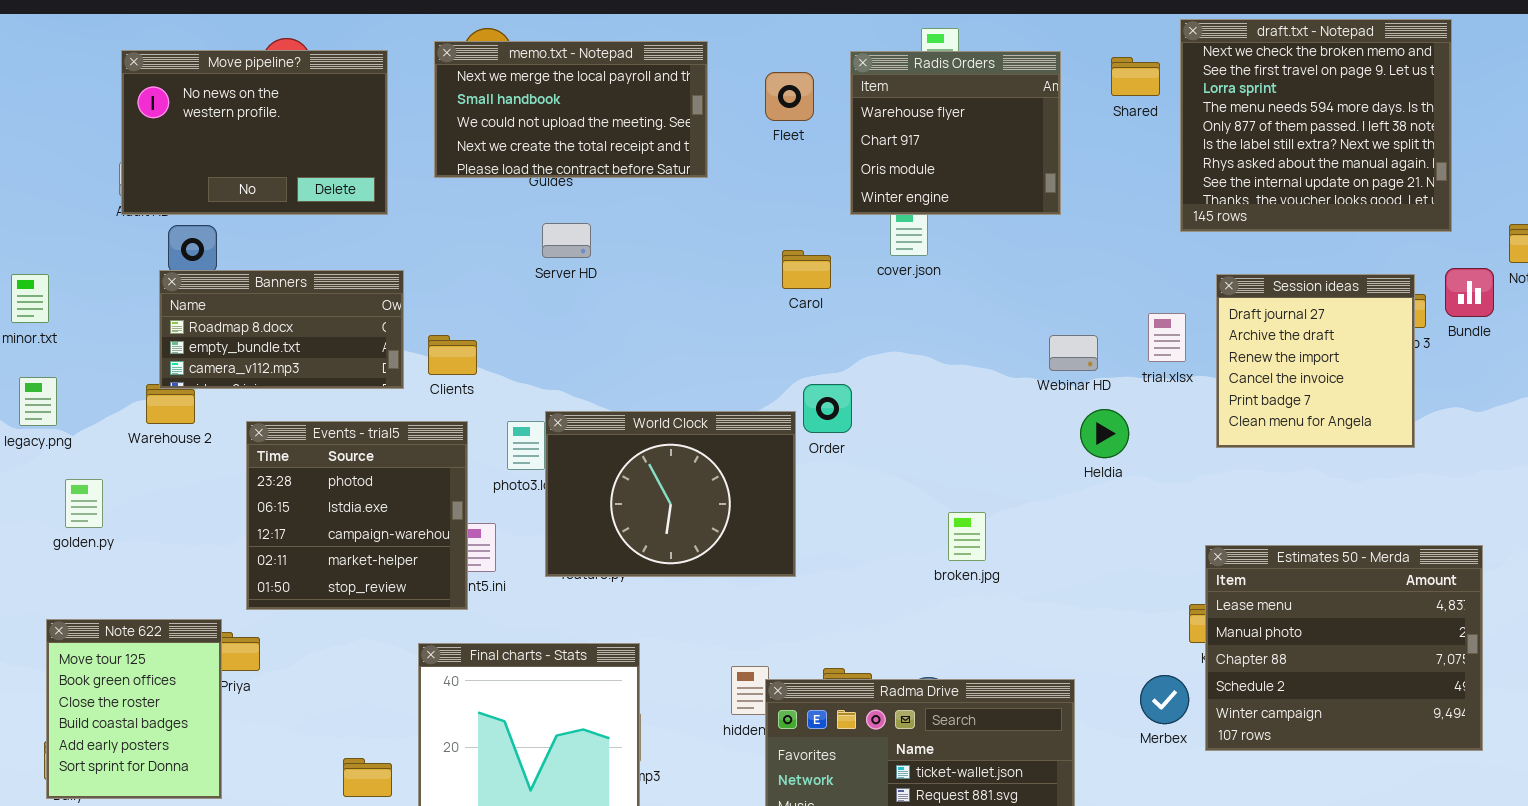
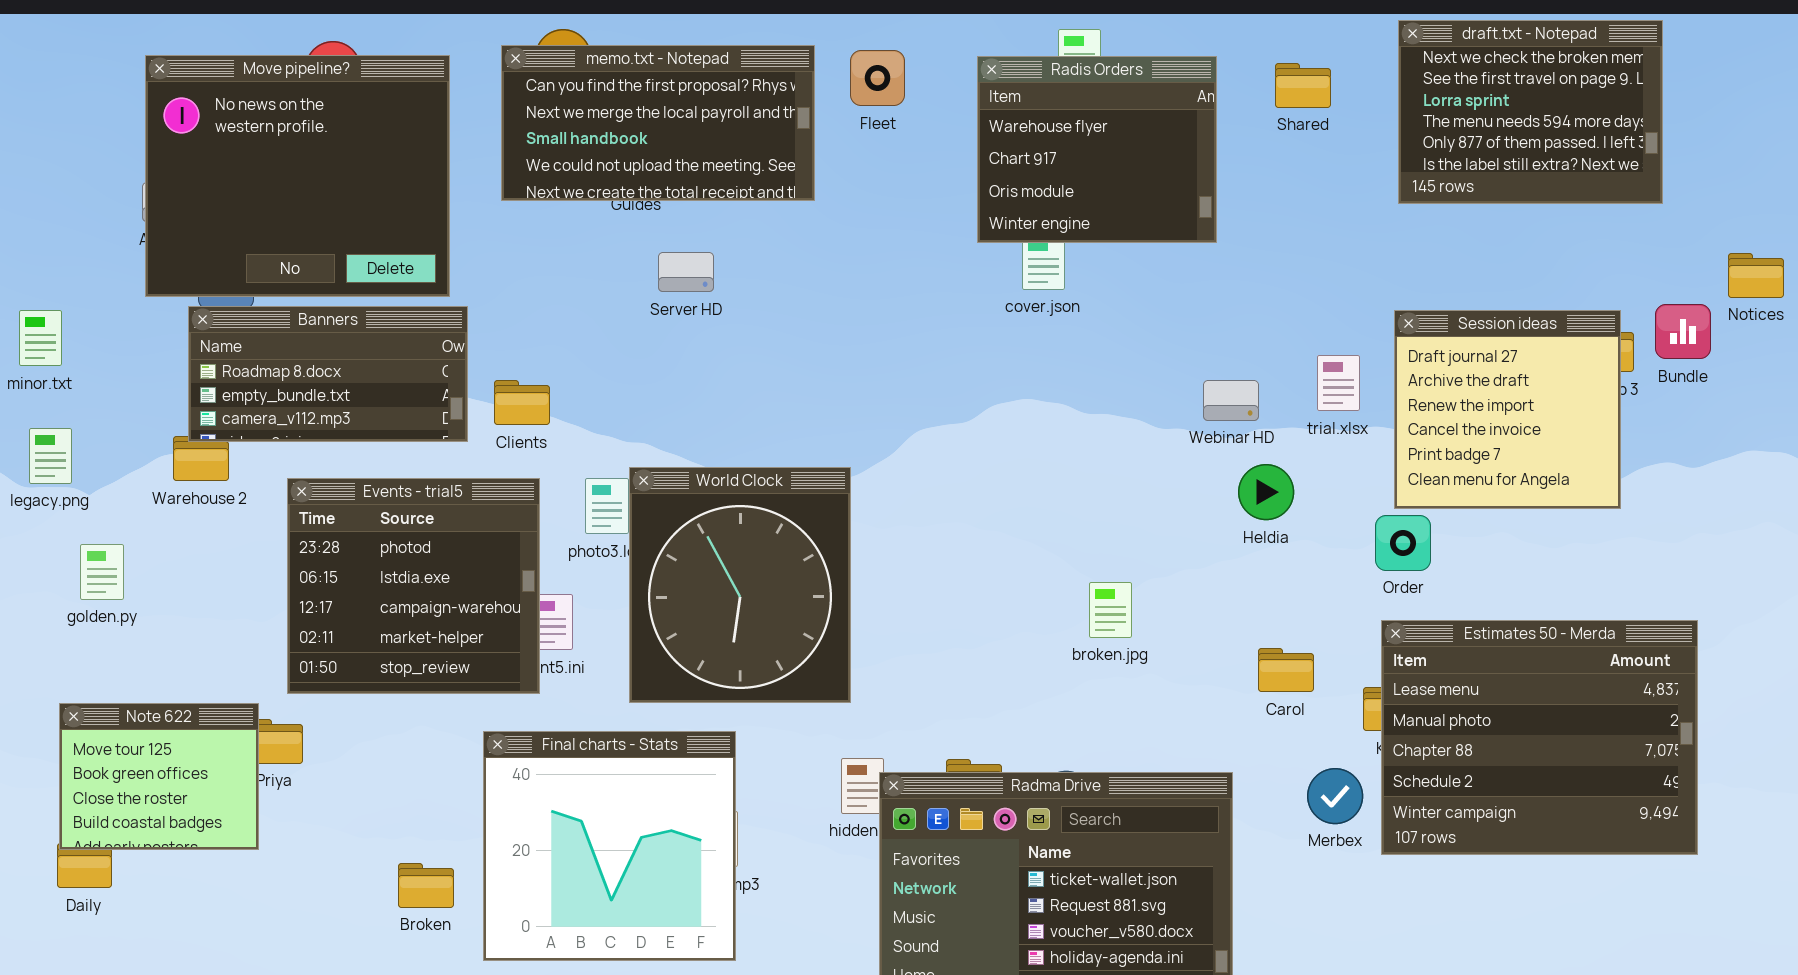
draft.txt - Notepad: [1180,19,1452,232] -> [1398,20,1663,204], resized
memo.txt - Notepad: [434,41,708,178] -> [501,45,815,201], scrolled up 1 row
Move pipeline?: [121,50,388,215] -> [145,55,450,297], resized
Fleet: [765,72,814,121] -> [850,50,905,106], moved
Server HD: [542,223,591,258] -> [658,252,714,292], moved
Carol: [782,250,831,289] -> [1258,648,1314,692], moved
Order: [803,384,852,433] -> [1375,515,1431,571], moved
World Clock: [545,411,796,577] -> [629,467,851,703], resized
Note 622: [46,619,222,799] -> [59,703,259,850], resized

